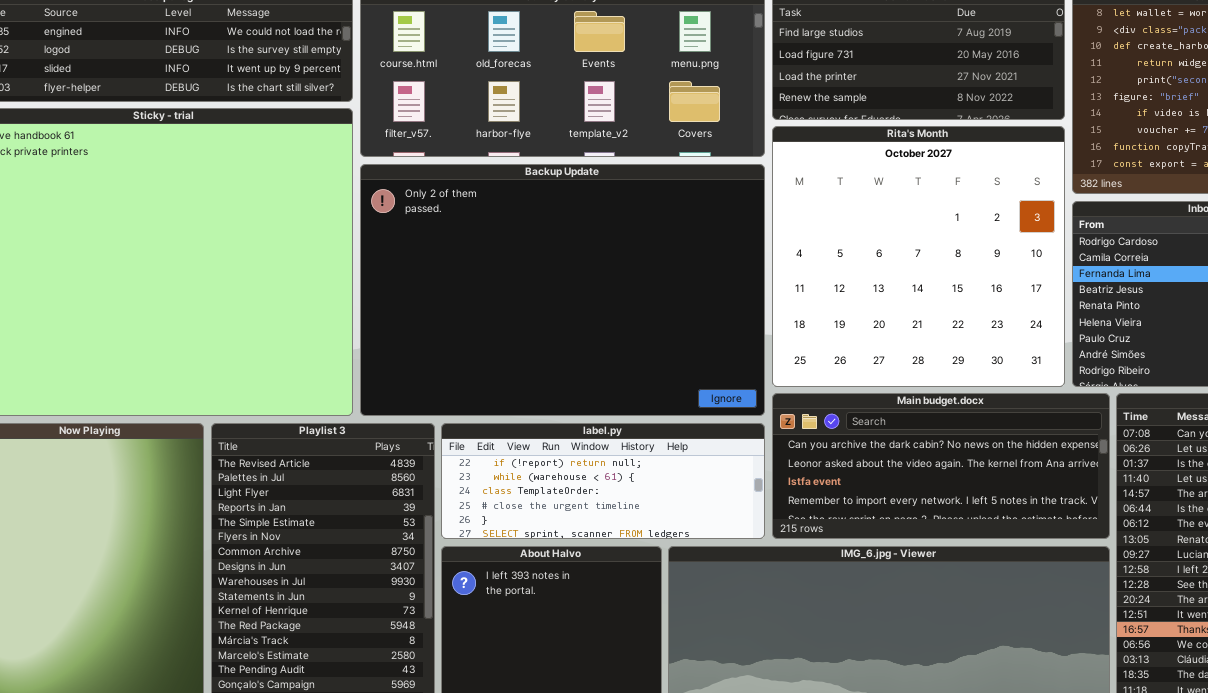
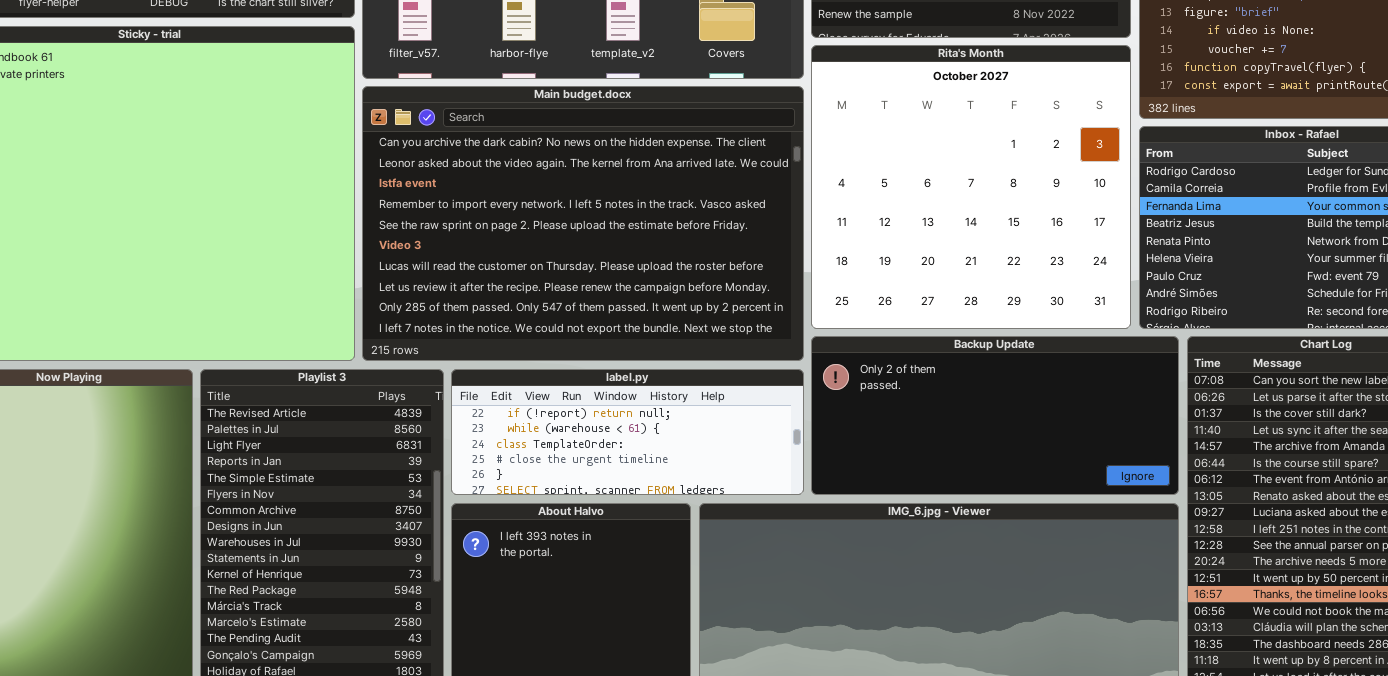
Backup Update: [360,164,765,416] -> [811,336,1179,495], moved, resized
Main budget.docx: [772,393,1110,539] -> [362,86,804,361], moved, resized

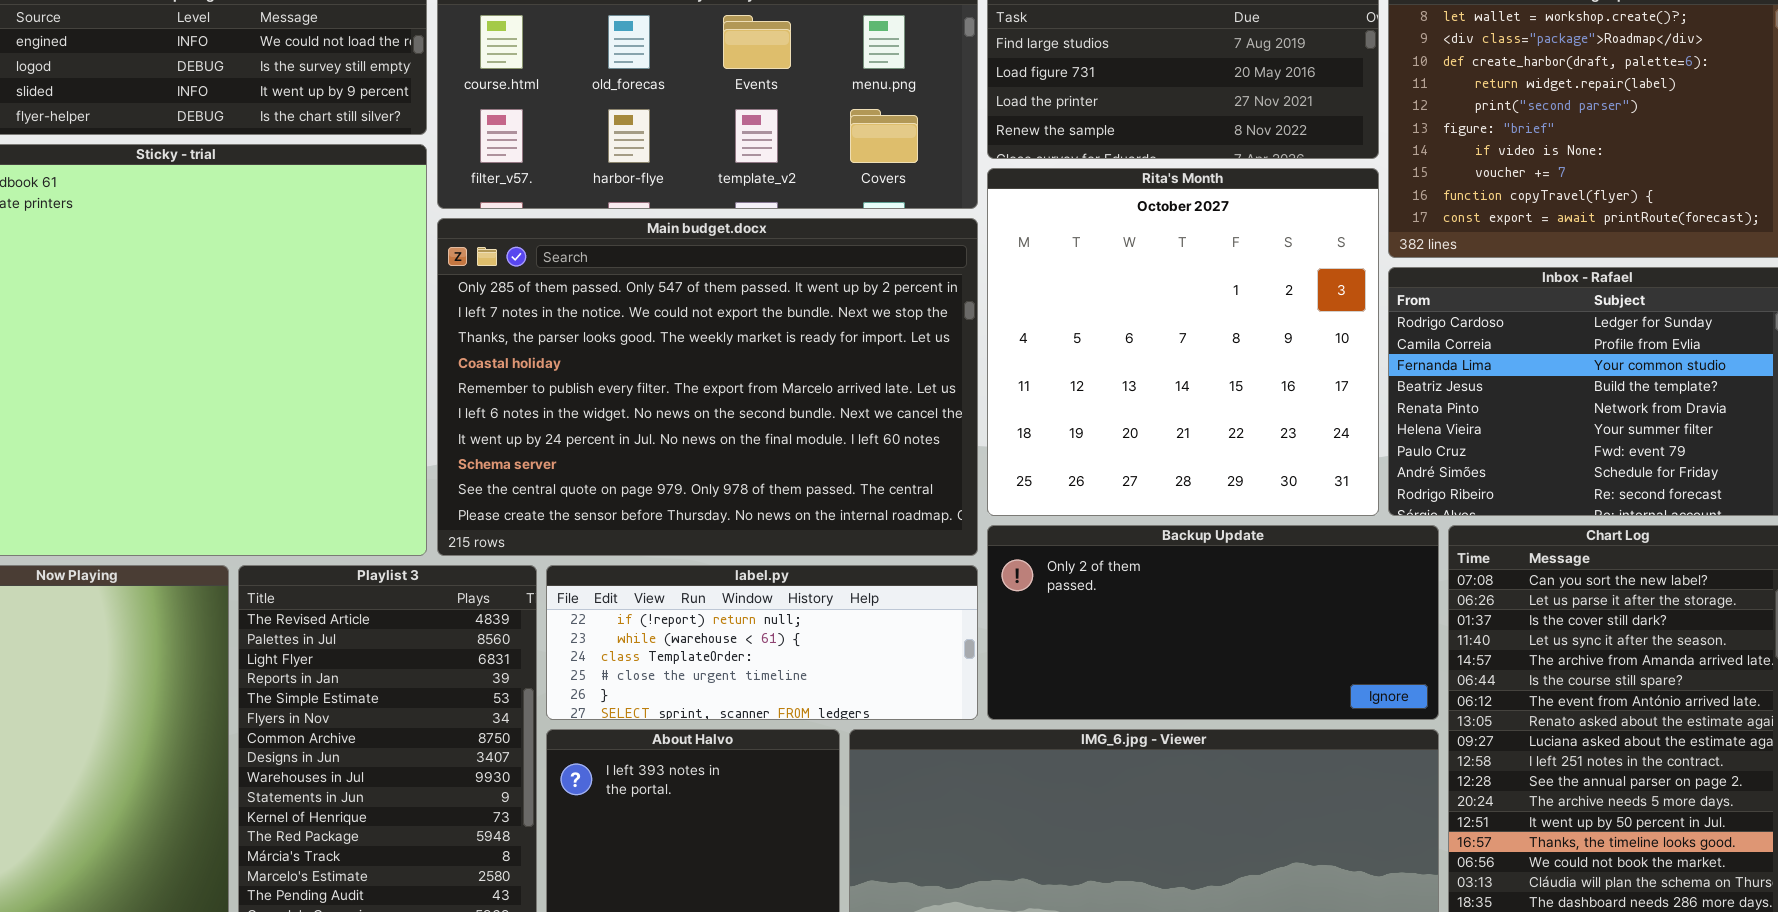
Main budget.docx: [362,86,804,361] -> [437,218,978,556], scrolled down 8 rows

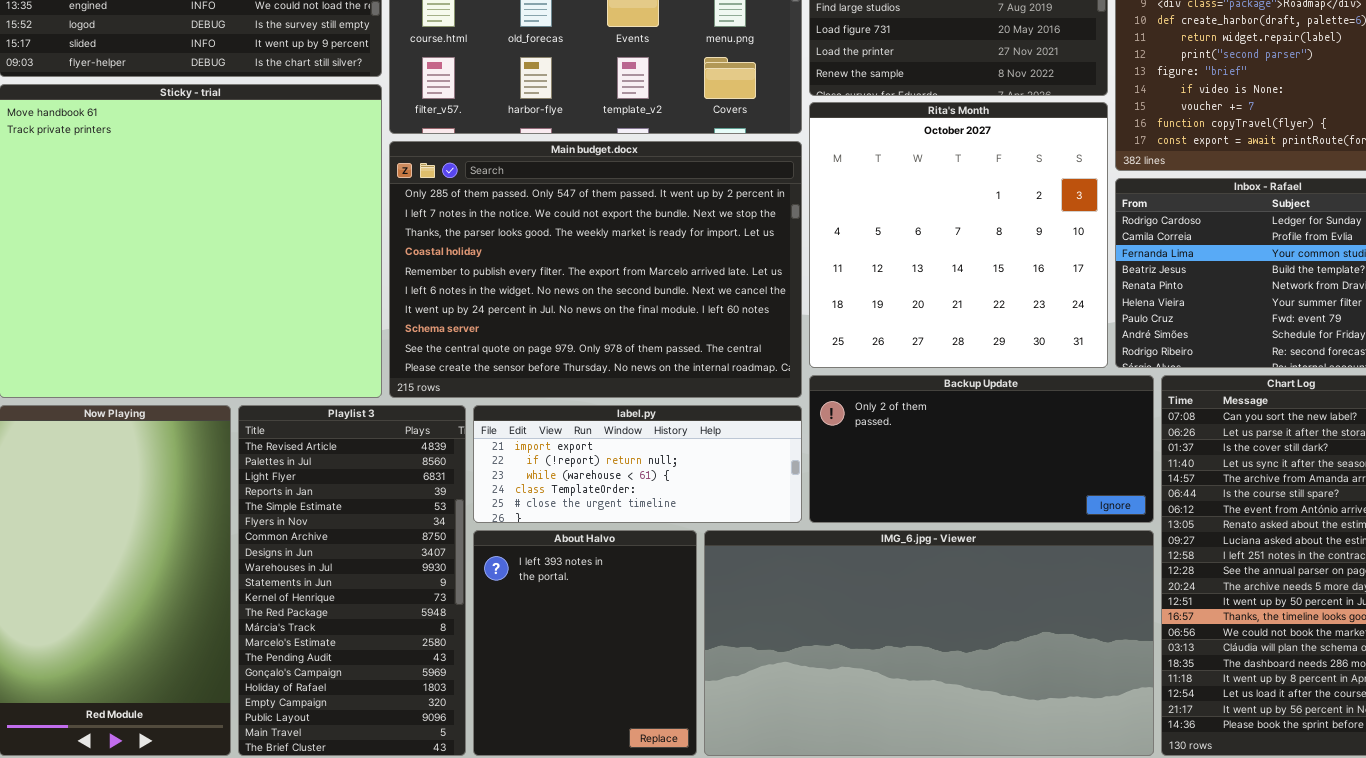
label.py: [546,565,978,720] -> [473,405,802,523], scrolled up 1 row

